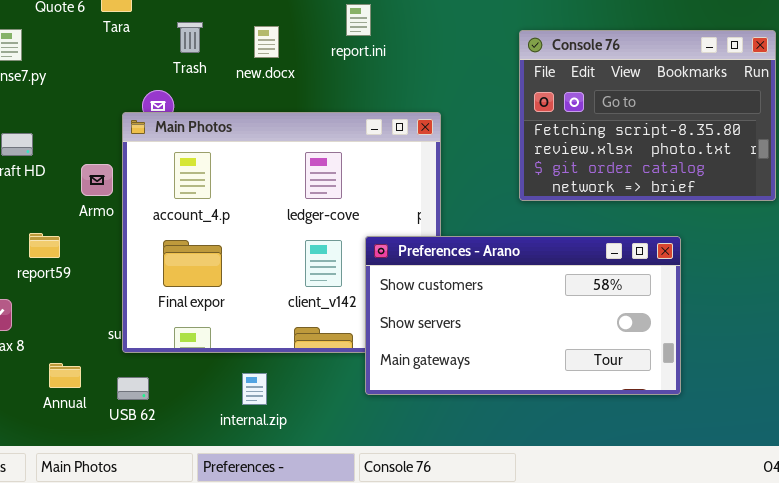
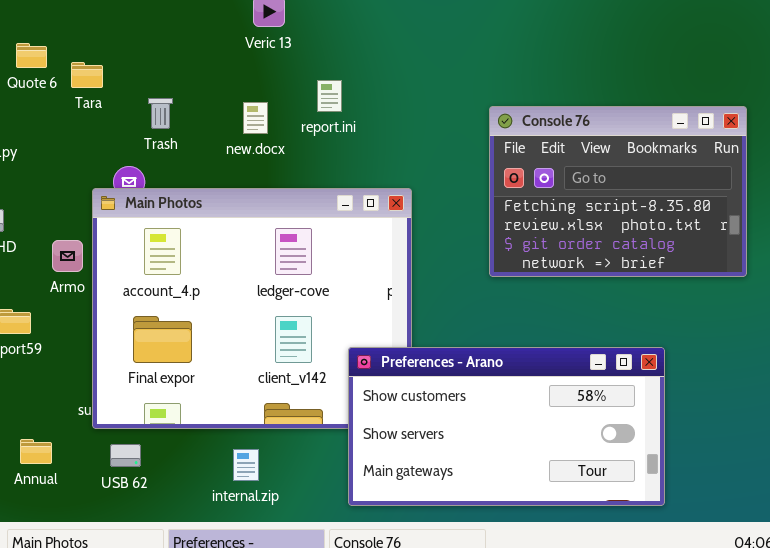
new.docx: [254,26,279,58] -> [243,102,268,134], moved
Preferences - Arano: [365,236,681,395] -> [348,347,665,506], moved
internal.zip: [242,373,267,405] -> [233,449,259,481], moved
USB 62: [117,377,149,400] -> [110,444,141,467], moved

